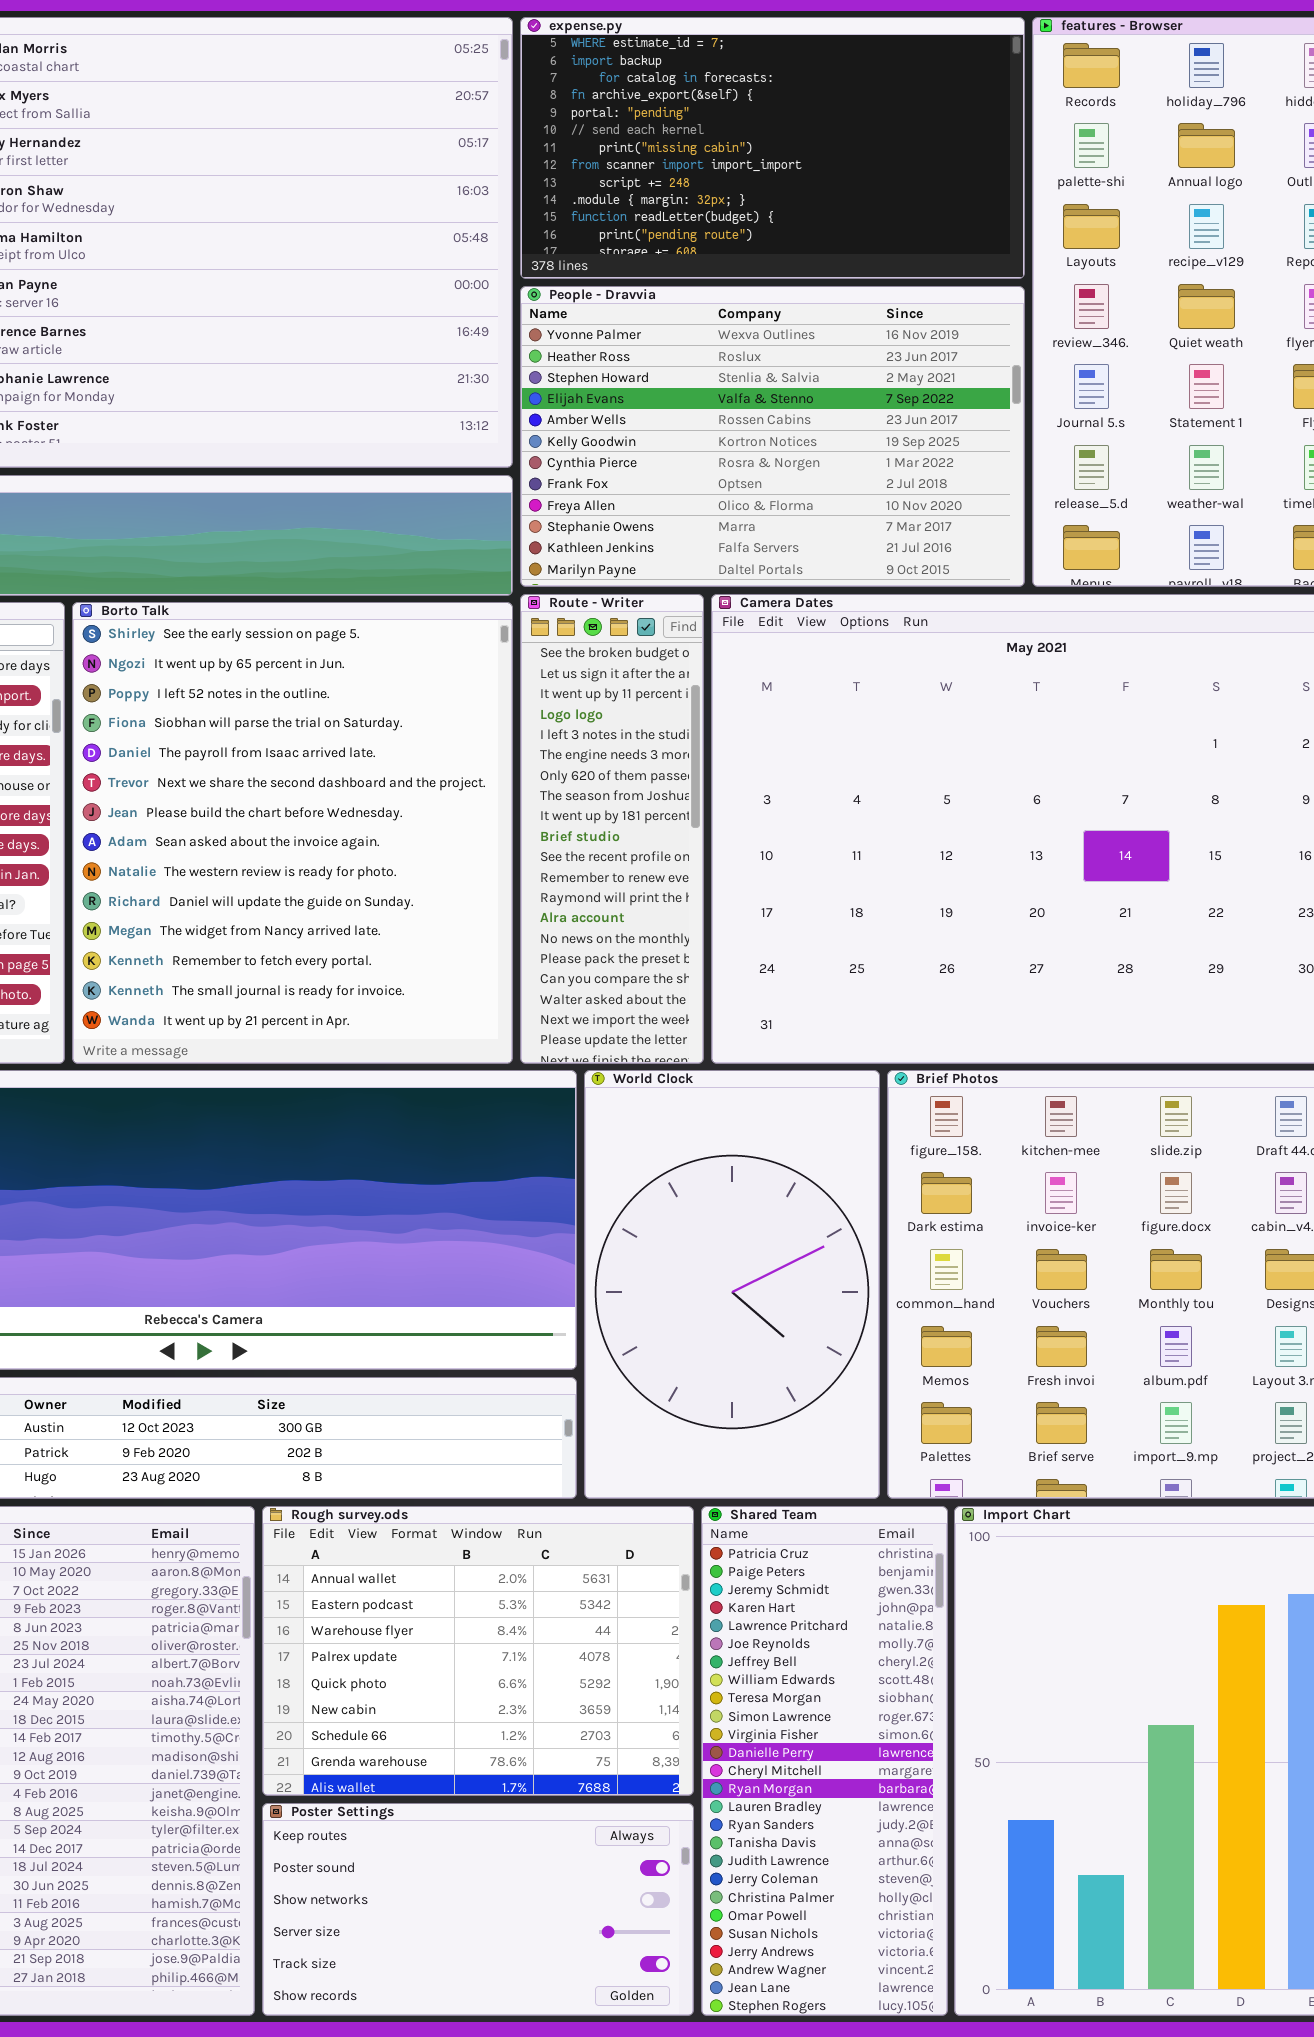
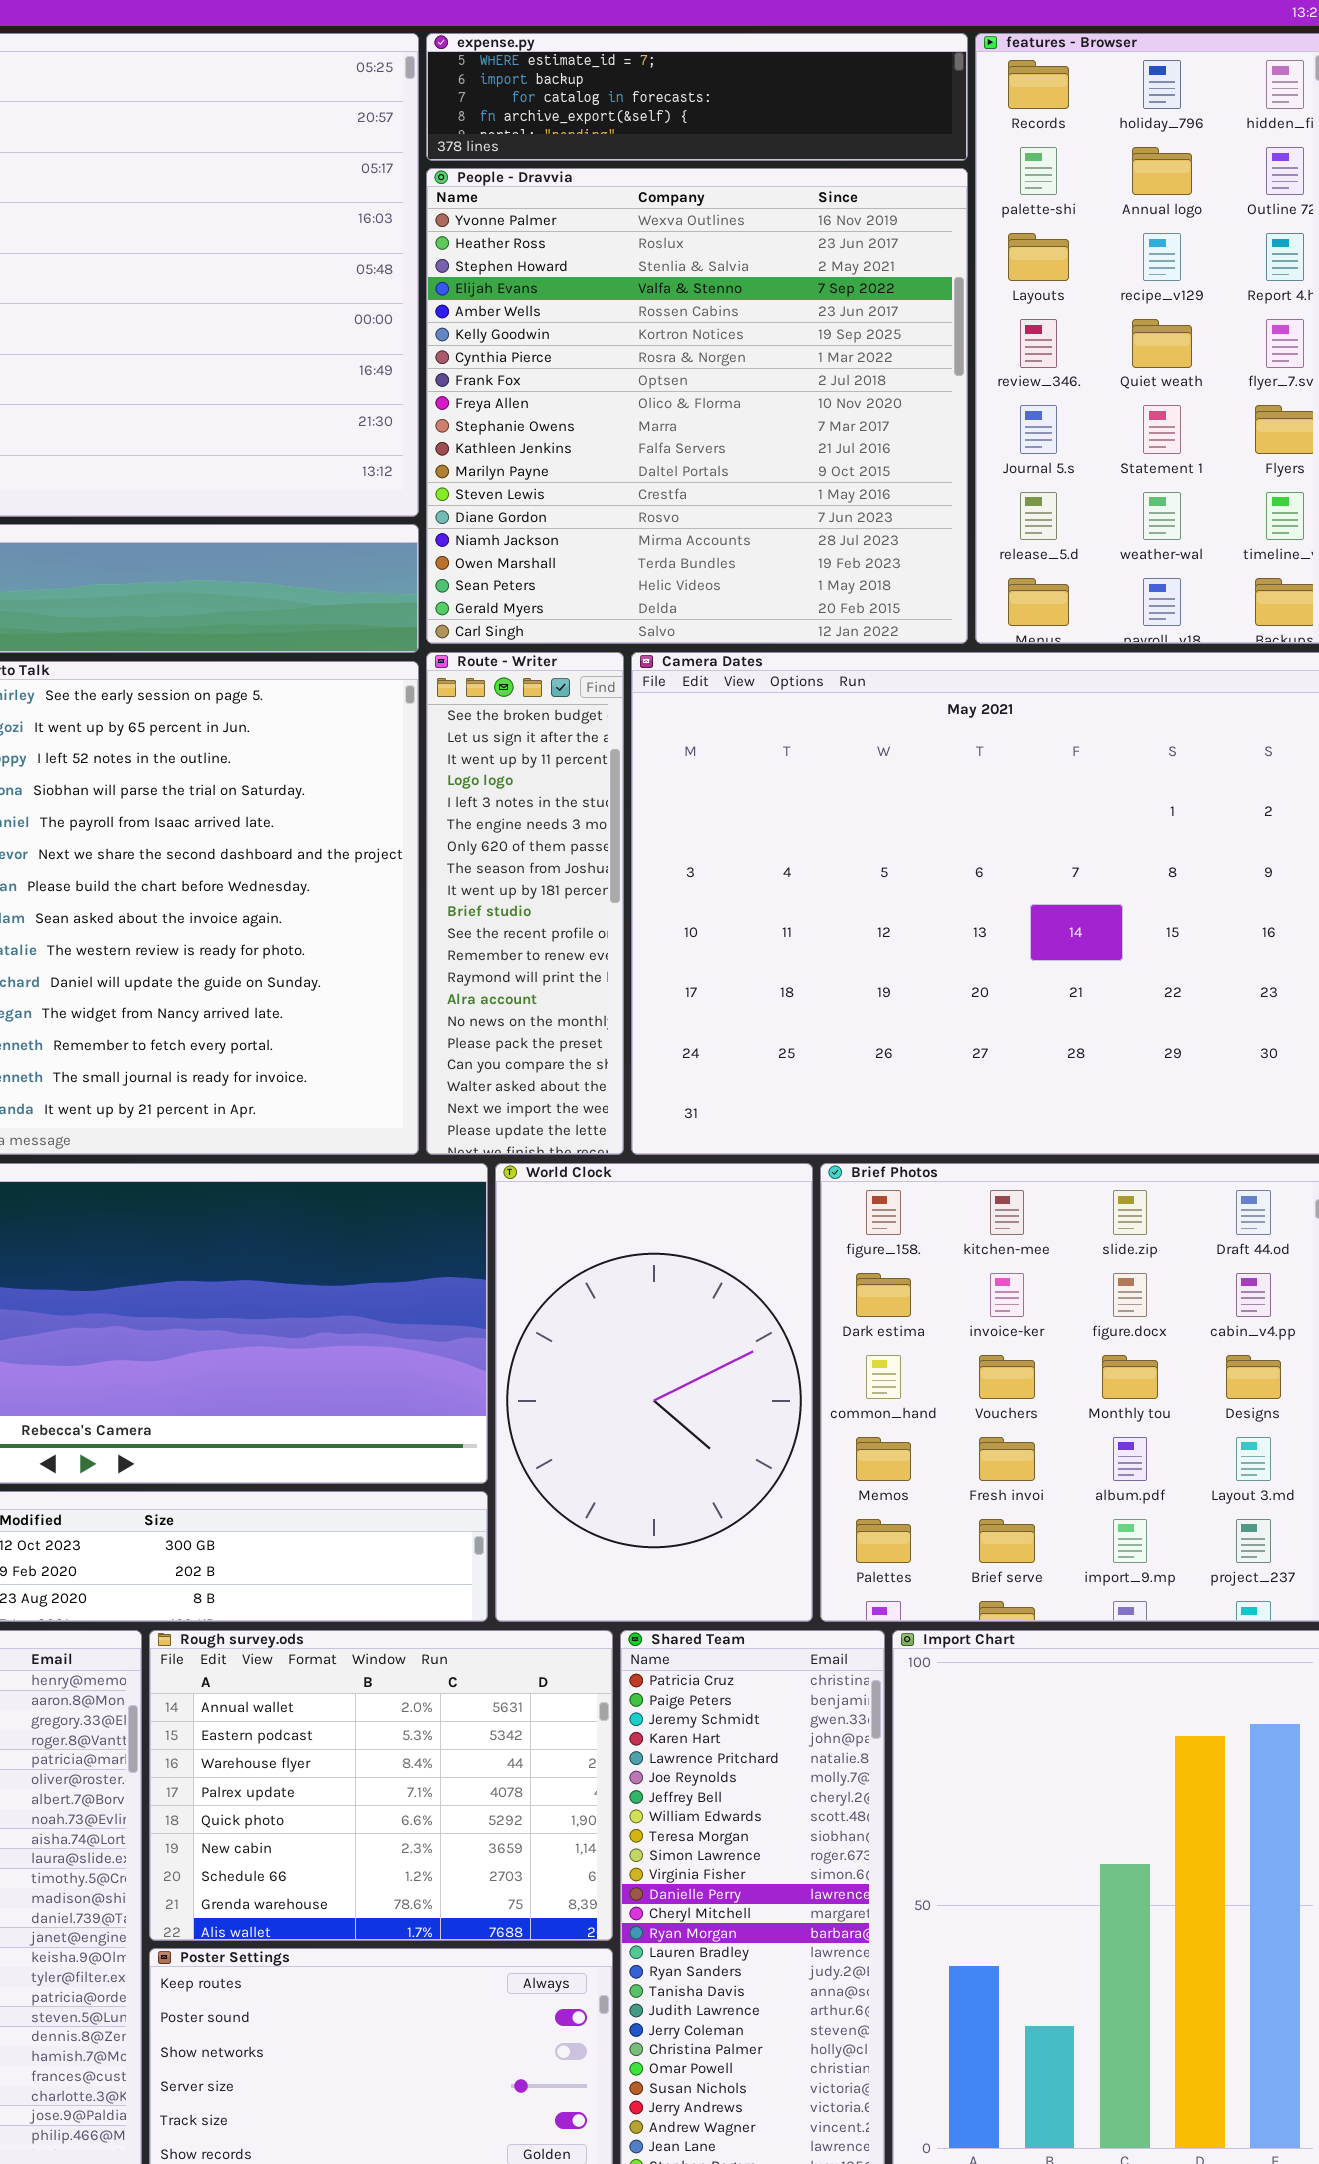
expense.py: [520,17,1025,279] -> [426,33,968,161], resized
People - Dravvia: [520,286,1025,587] -> [426,168,968,644], resized

